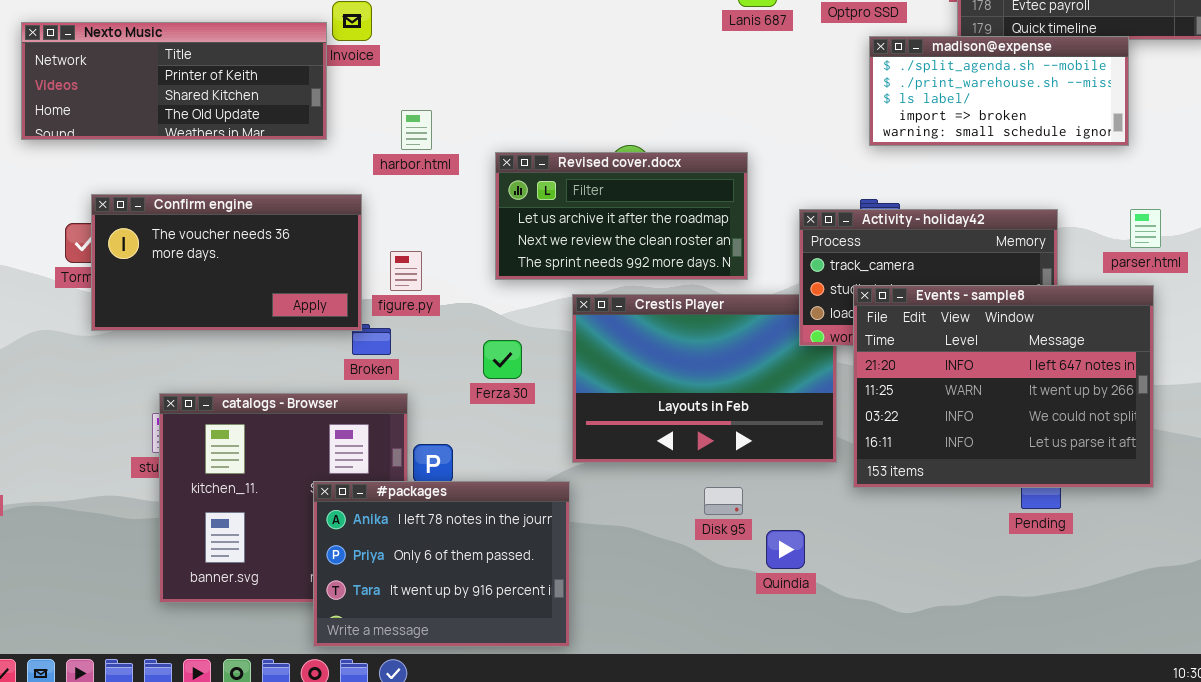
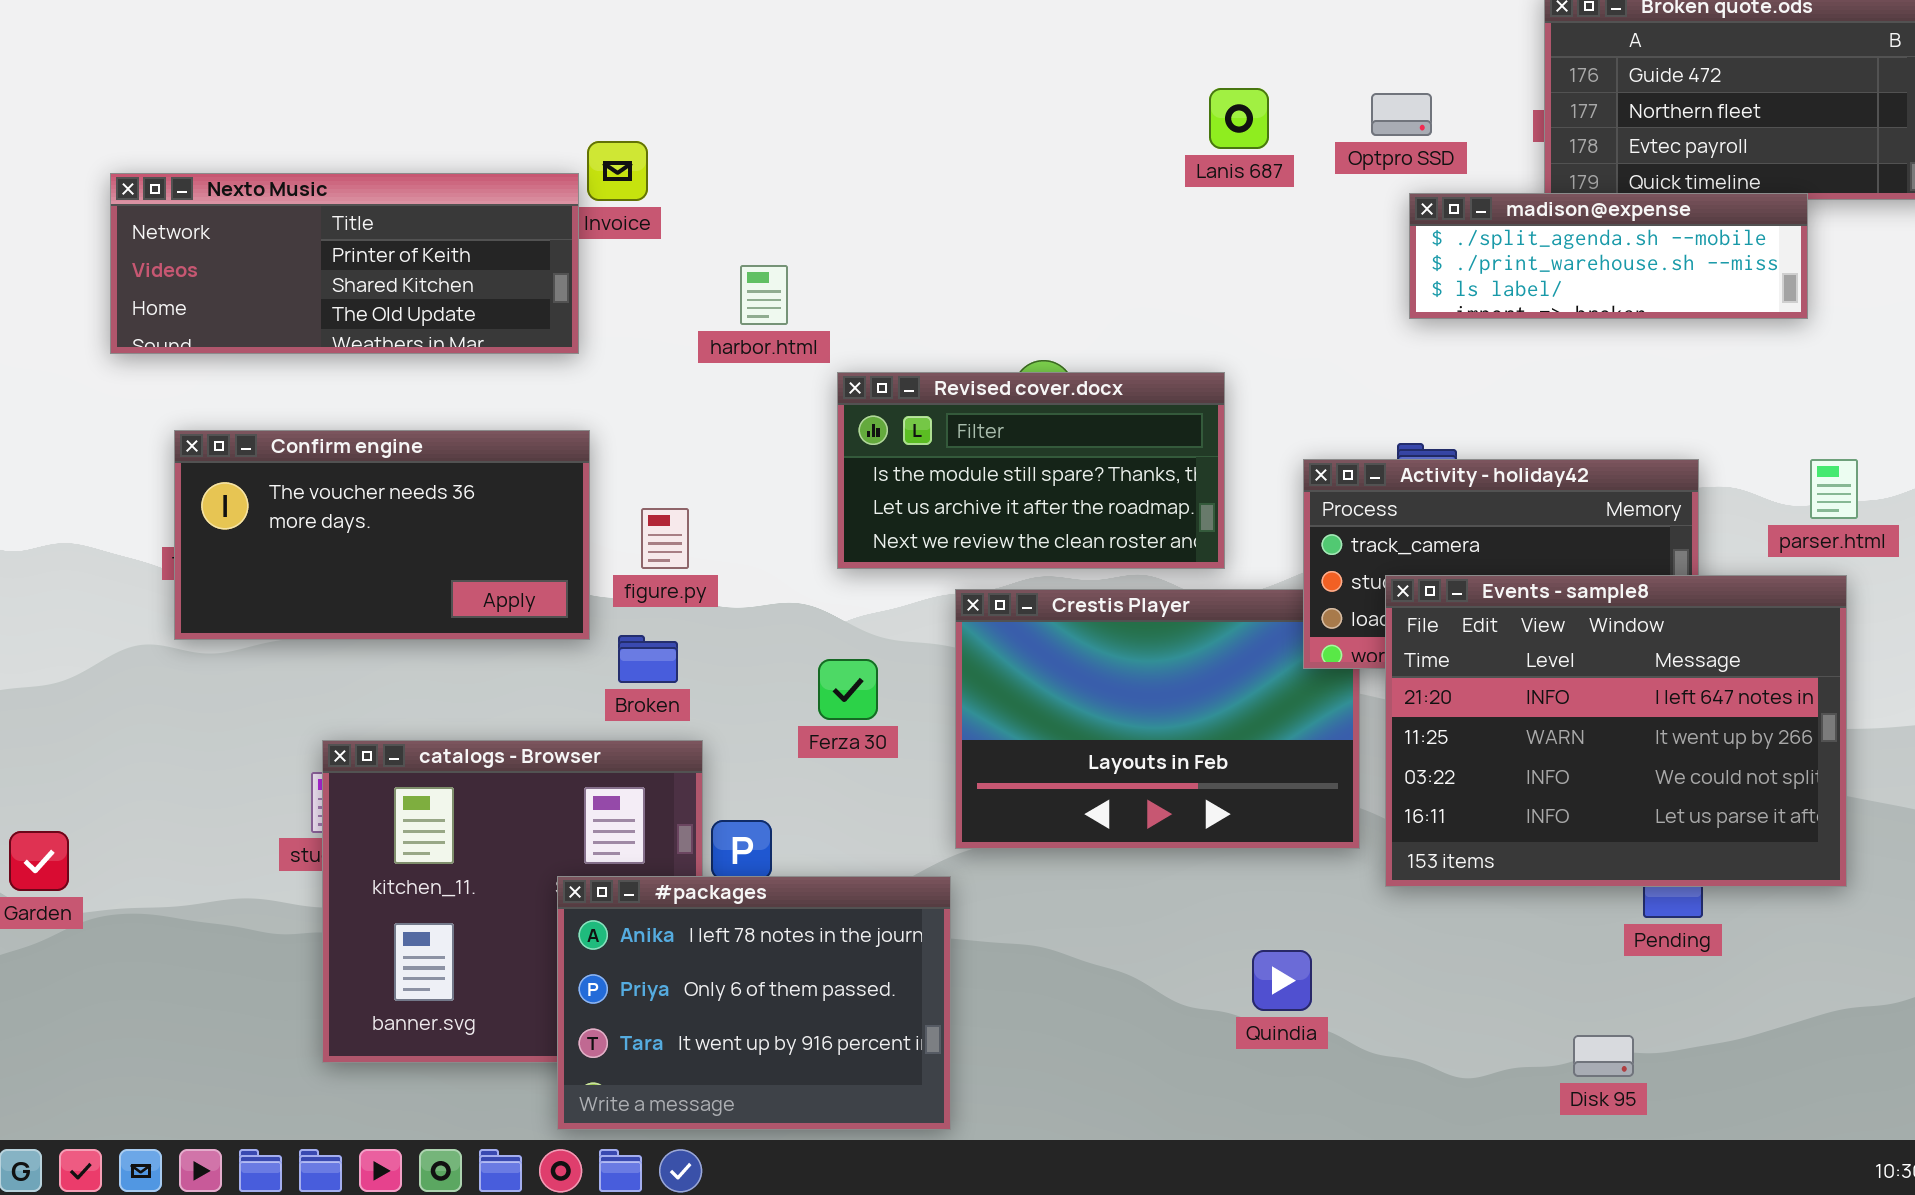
madison@expense: [869,36,1129,146] -> [1409,193,1808,319], resized
harbor.html: [401,110,432,150] -> [740,265,788,325], moved
Revised cover.docx: [495,152,748,280] -> [837,372,1225,569], scrolled up 1 row
Confirm engine: [91,194,362,331] -> [174,430,590,640], moved
figure.py: [390,251,422,291] -> [641,508,689,569], moved
Disk 95: [704,487,743,515] -> [1573,1035,1634,1077], moved

